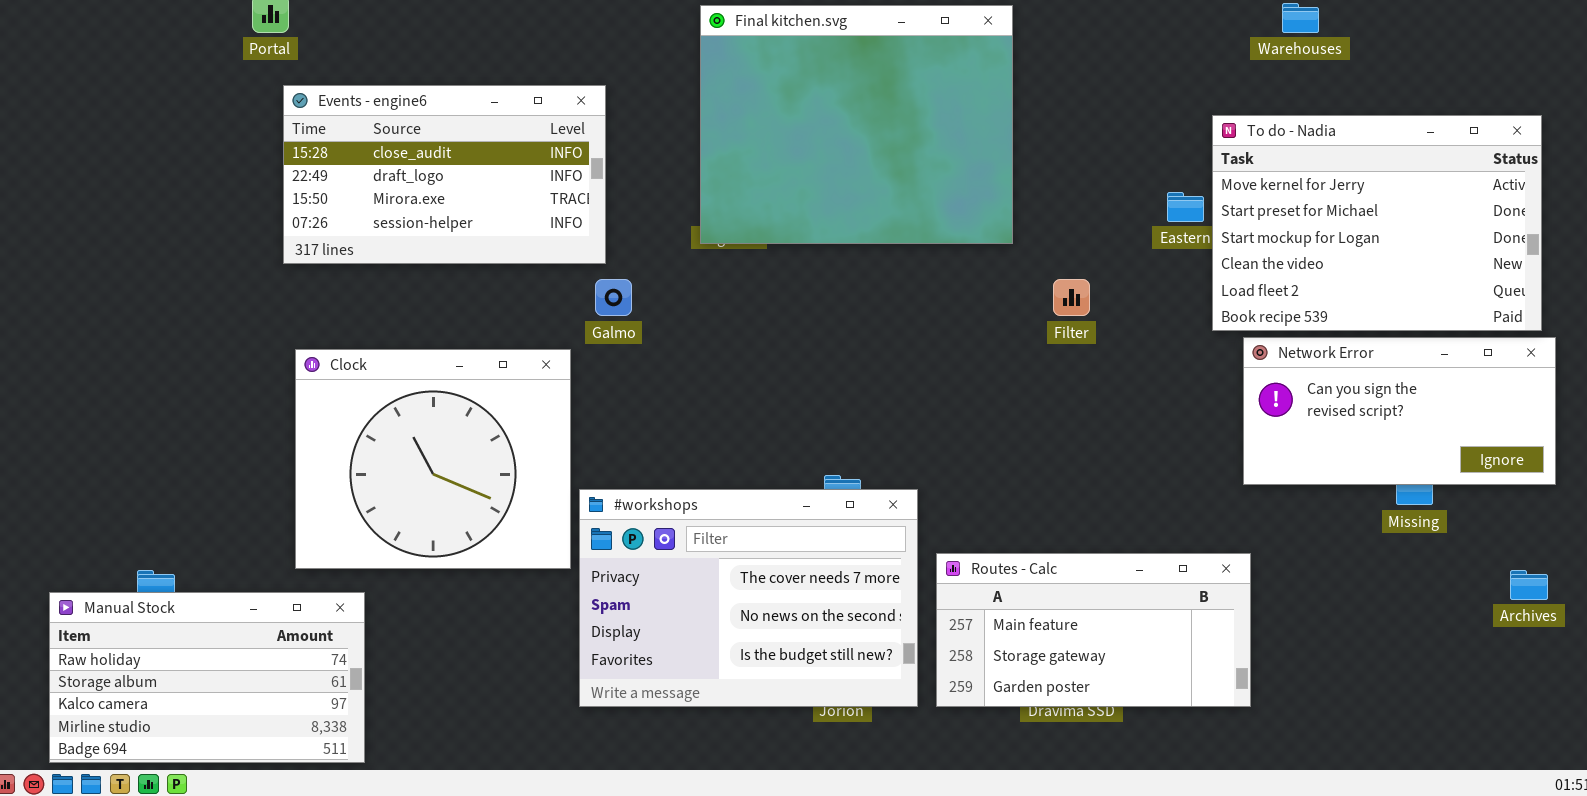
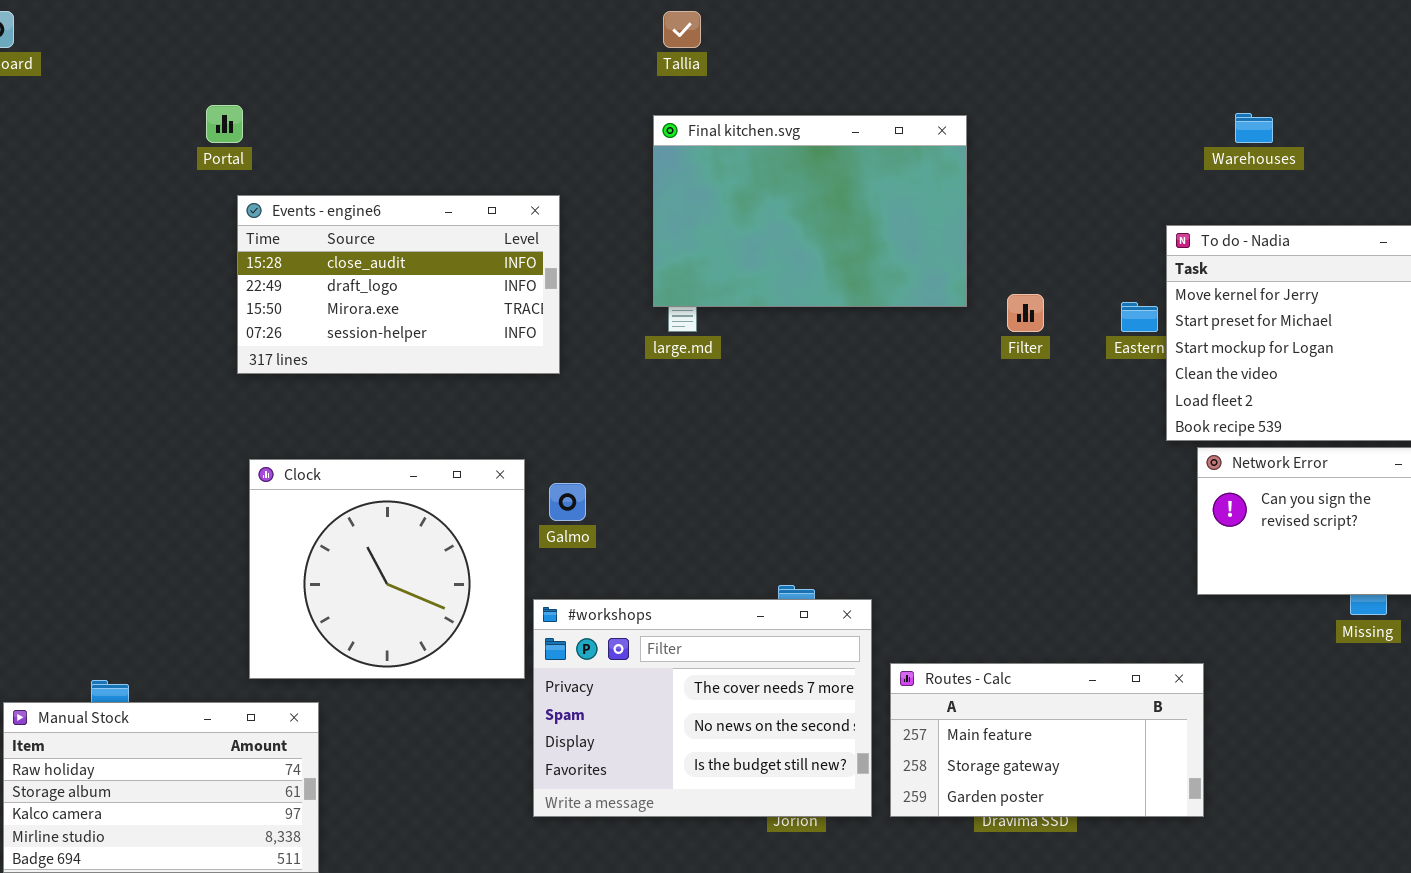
Final kitchen.svg: [700,5,1013,244] -> [653,115,967,307], resized
Galmo: [595,279,632,316] -> [549,483,586,521], moved
Filter: [1053,279,1090,316] -> [1007,294,1044,332], moved

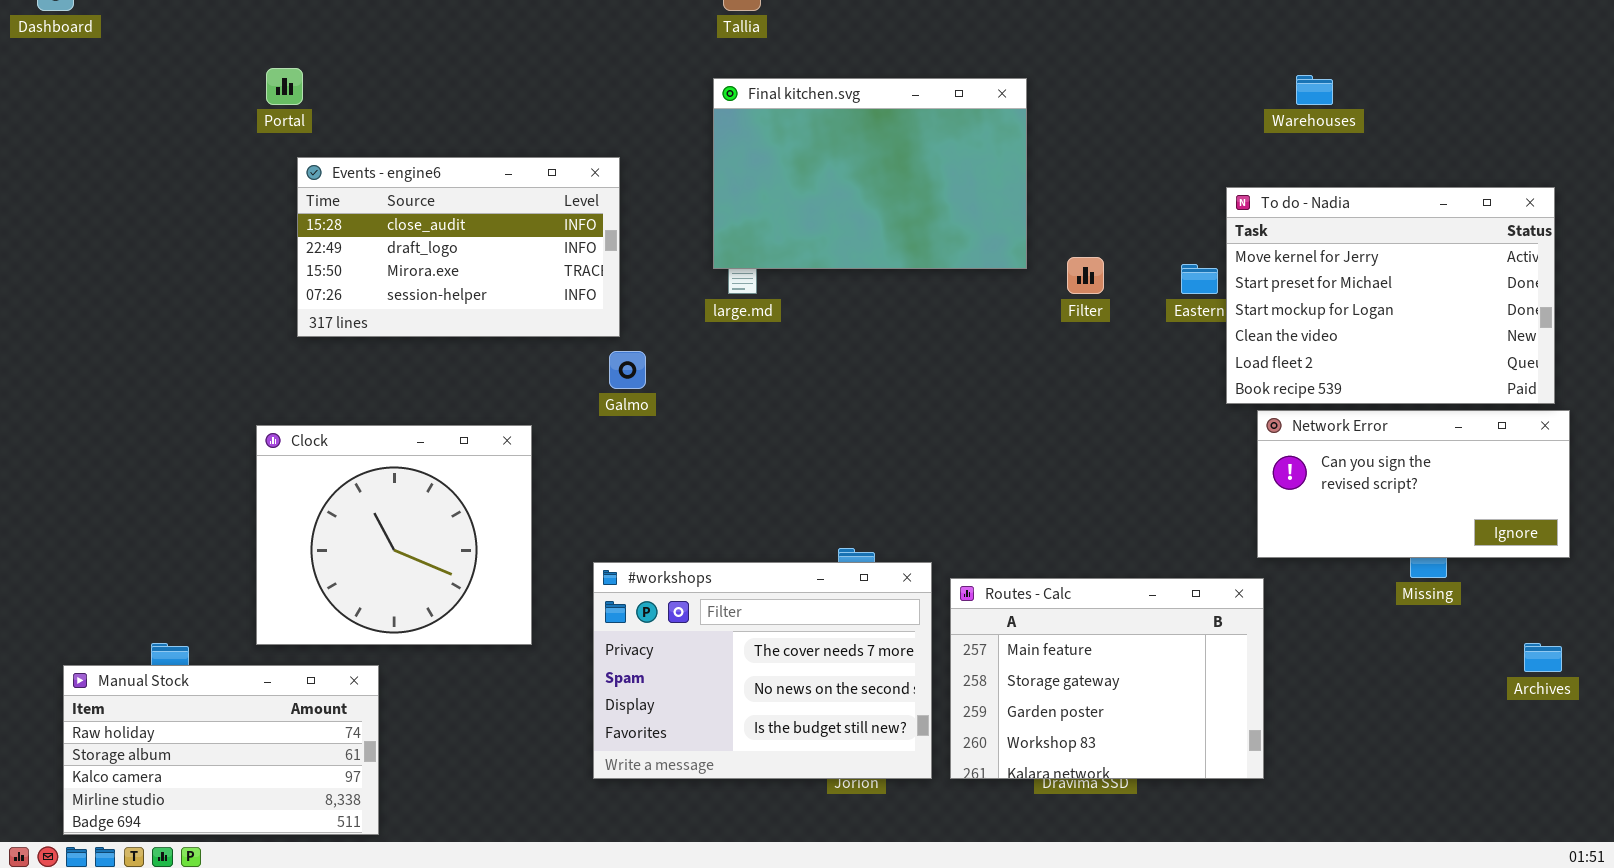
Clock: [249,459,525,679] -> [256,425,532,645], moved
Galmo: [549,483,586,521] -> [609,351,646,389], moved
Routes - Calc: [890,663,1204,817] -> [950,578,1264,779], resized

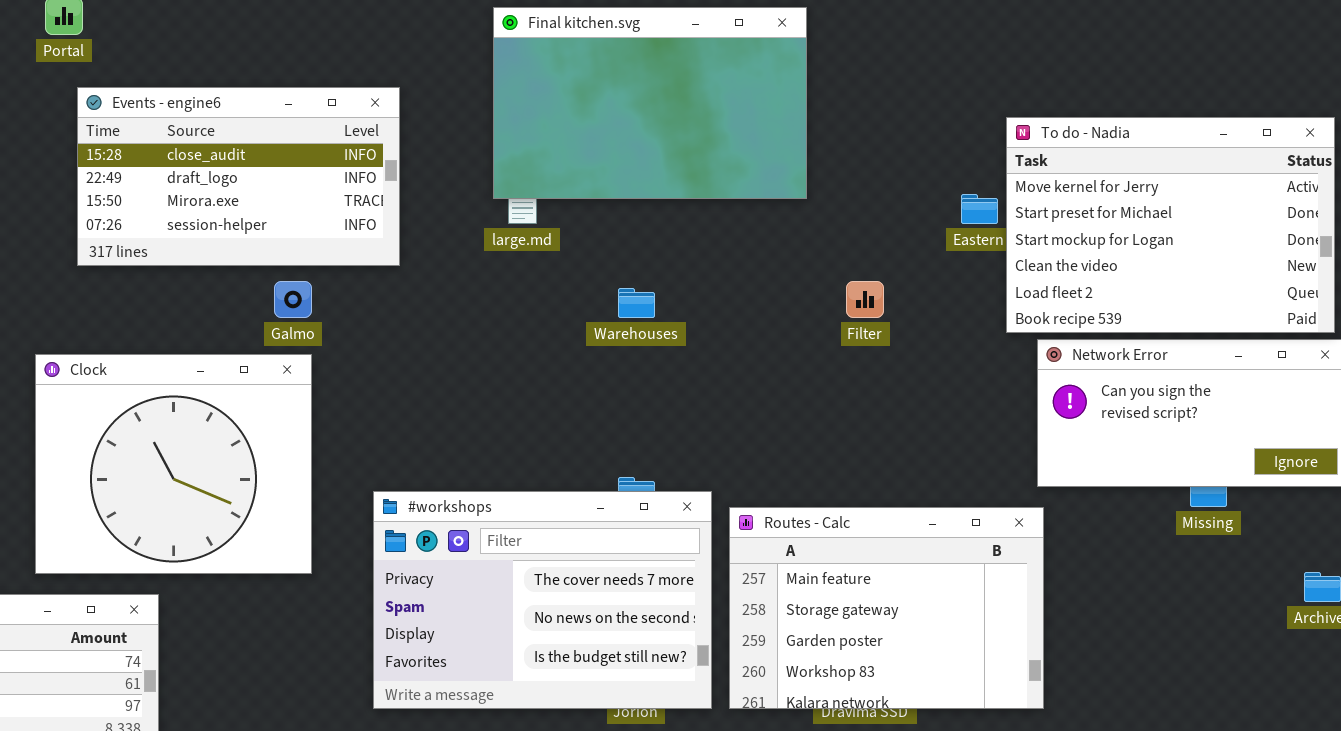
Warehouses: [1296,75,1333,105] -> [618,288,655,318], moved
Filter: [1067,257,1104,294] -> [846,281,884,318], moved
Galmo: [609,351,646,389] -> [274,281,312,318], moved

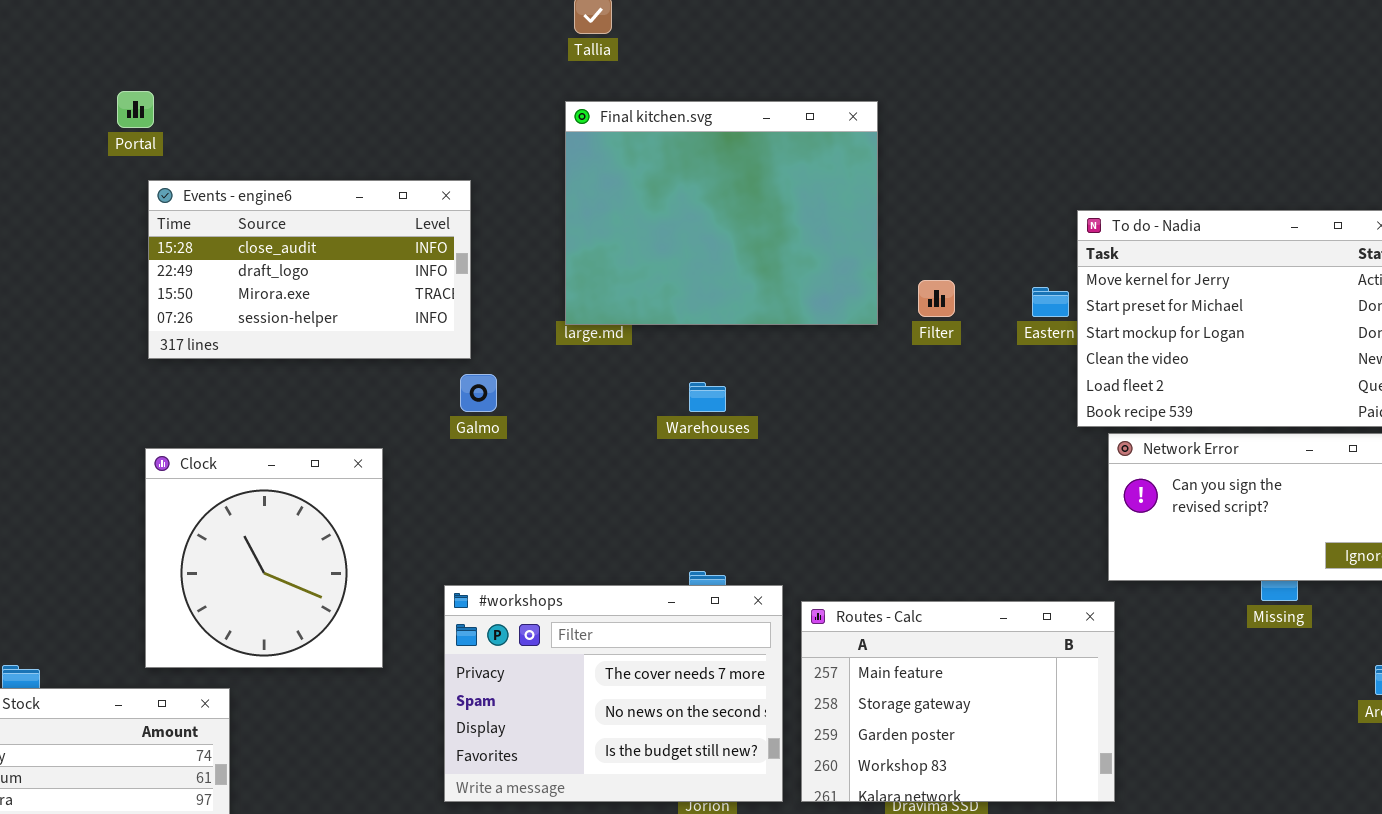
Final kitchen.svg: [493,7,807,199] -> [565,101,878,325], resized
Galmo: [274,281,312,318] -> [460,374,497,412], moved
Filter: [846,281,884,318] -> [918,280,955,317], moved
Clock: [35,354,312,574] -> [145,448,383,668], resized

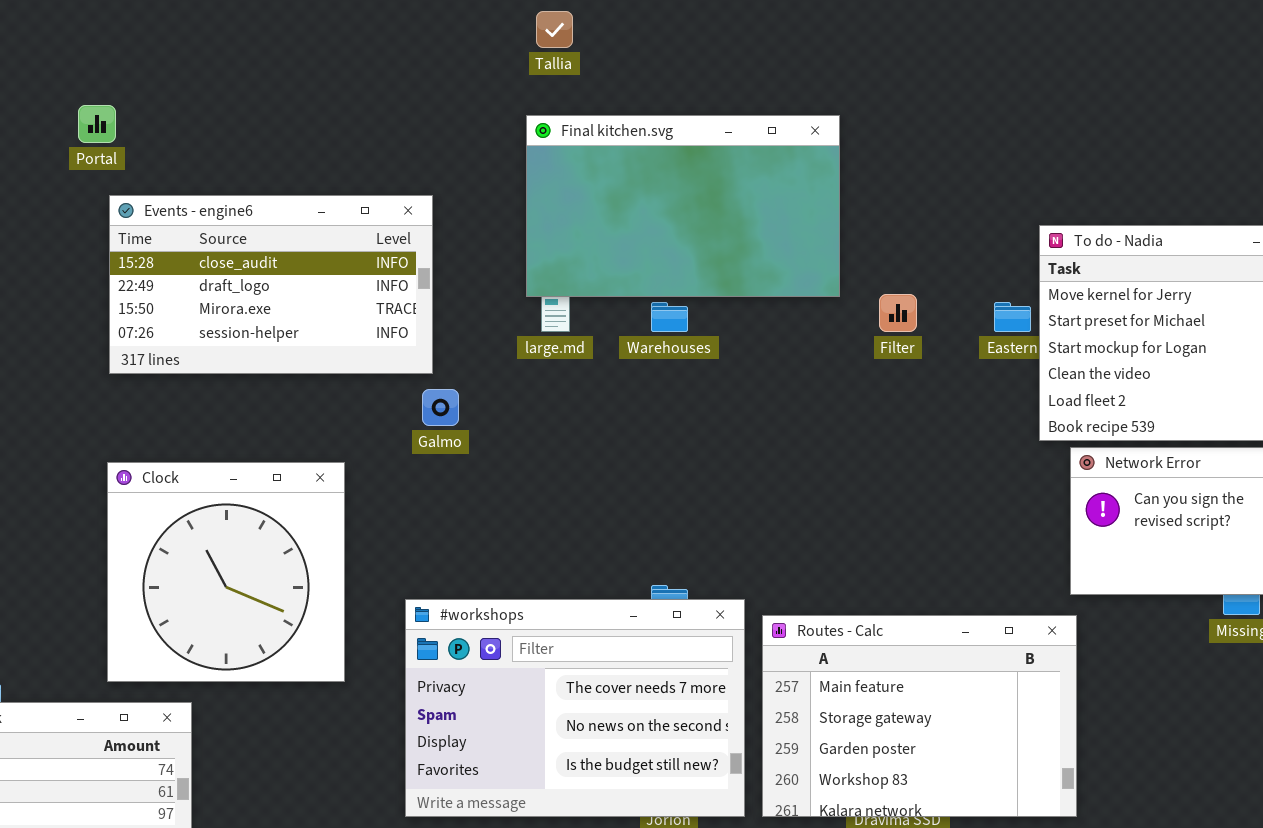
Final kitchen.svg: [565,101,878,325] -> [526,115,840,297], resized
Warehouses: [689,382,726,412] -> [651,302,688,332], moved

